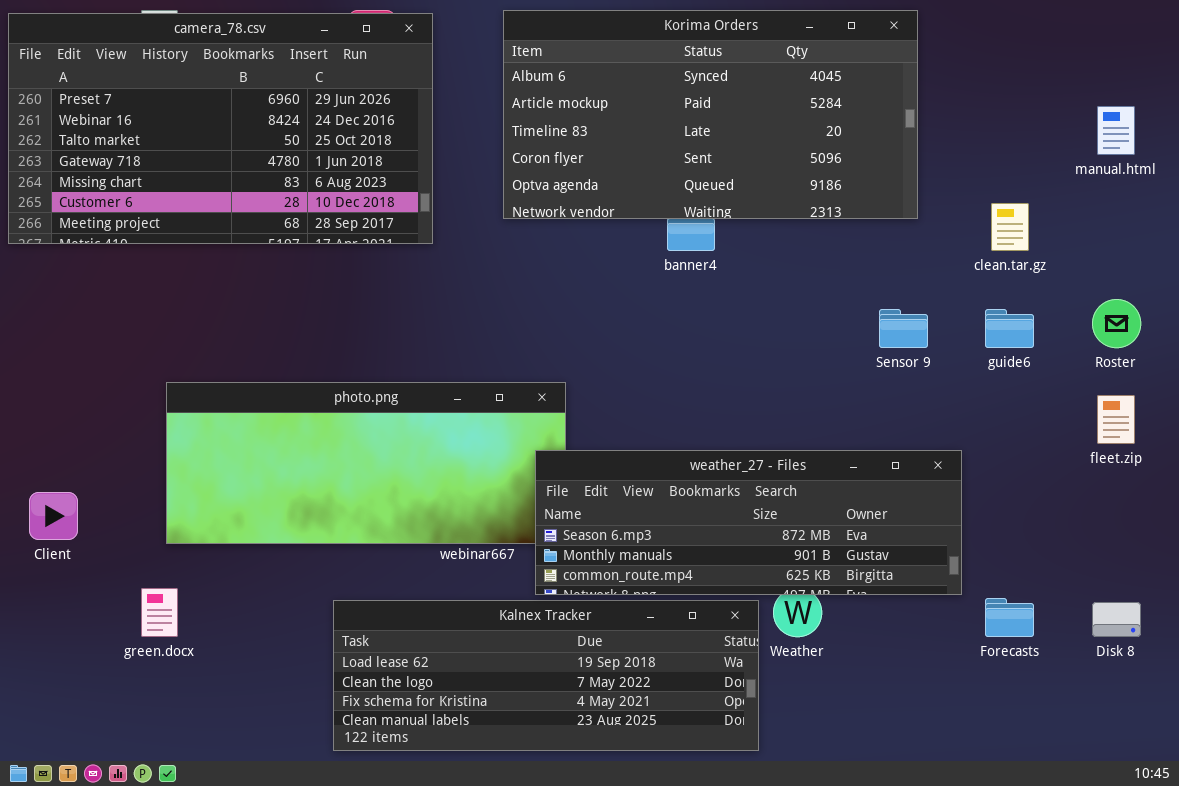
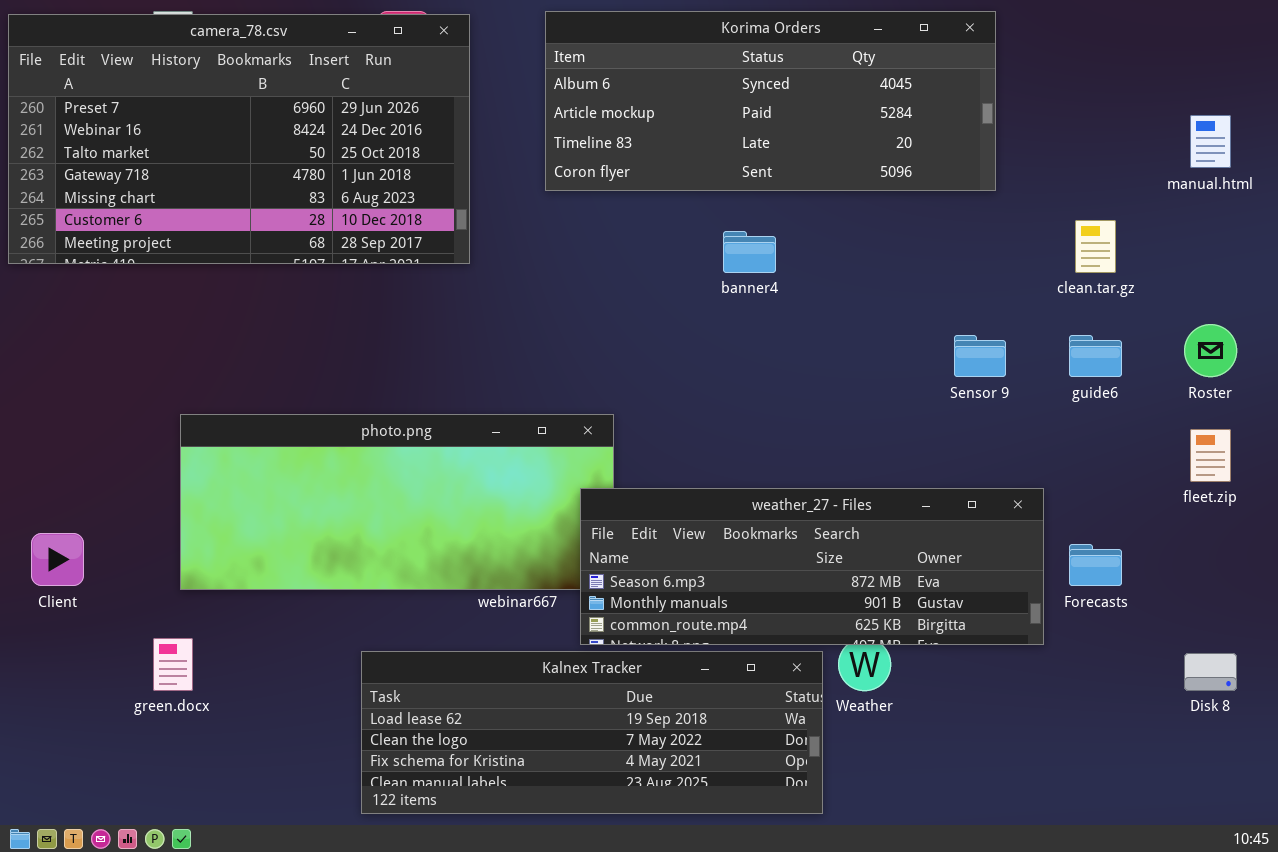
Korima Orders: [503,10,918,219] -> [545,11,996,191], resized
Forecasts: [985,598,1034,637] -> [1069,544,1122,586], moved

